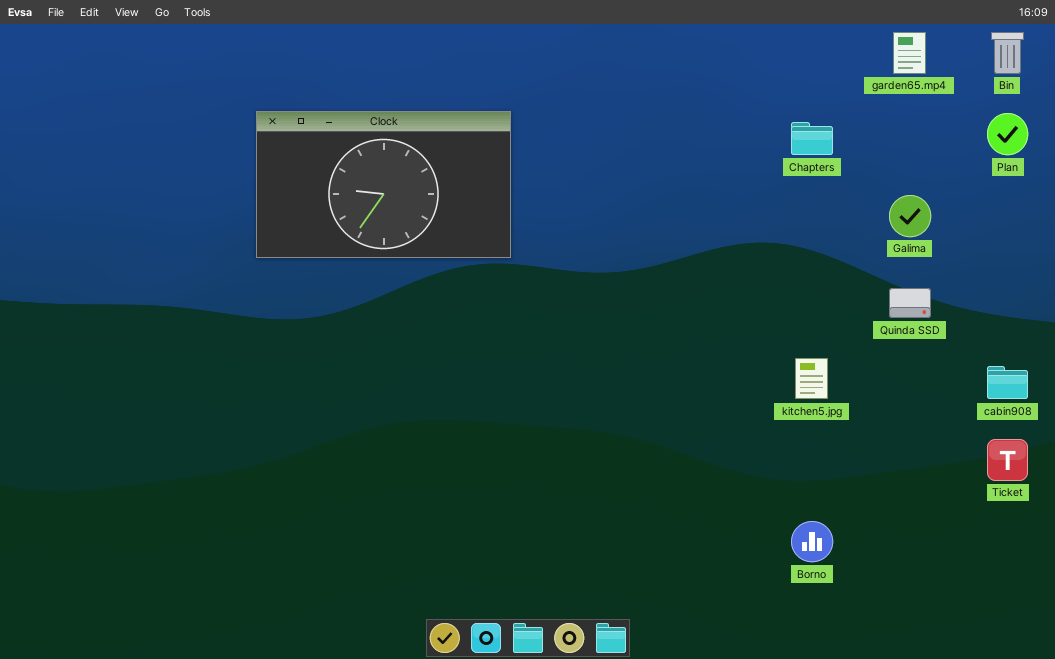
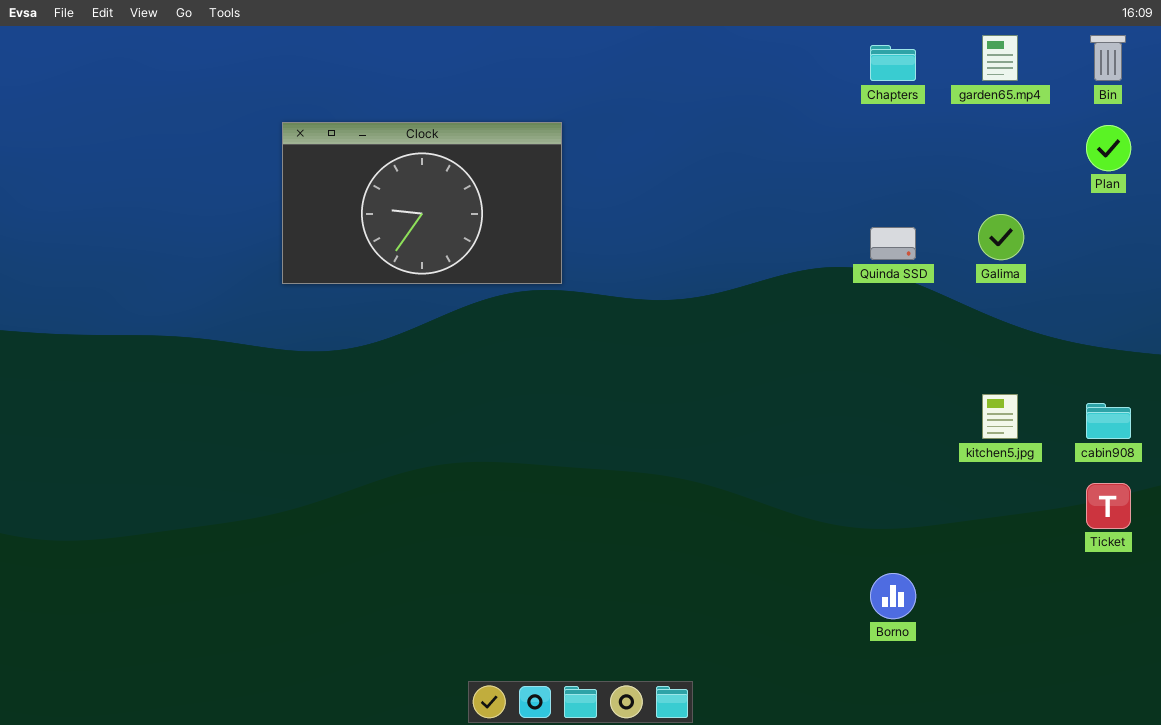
Chapters: [791,122,833,155] -> [870,45,916,81], moved
Quinda SSD: [889,288,931,318] -> [870,227,916,260], moved
kitchen5.jpg: [795,358,828,399] -> [982,394,1018,439], moved

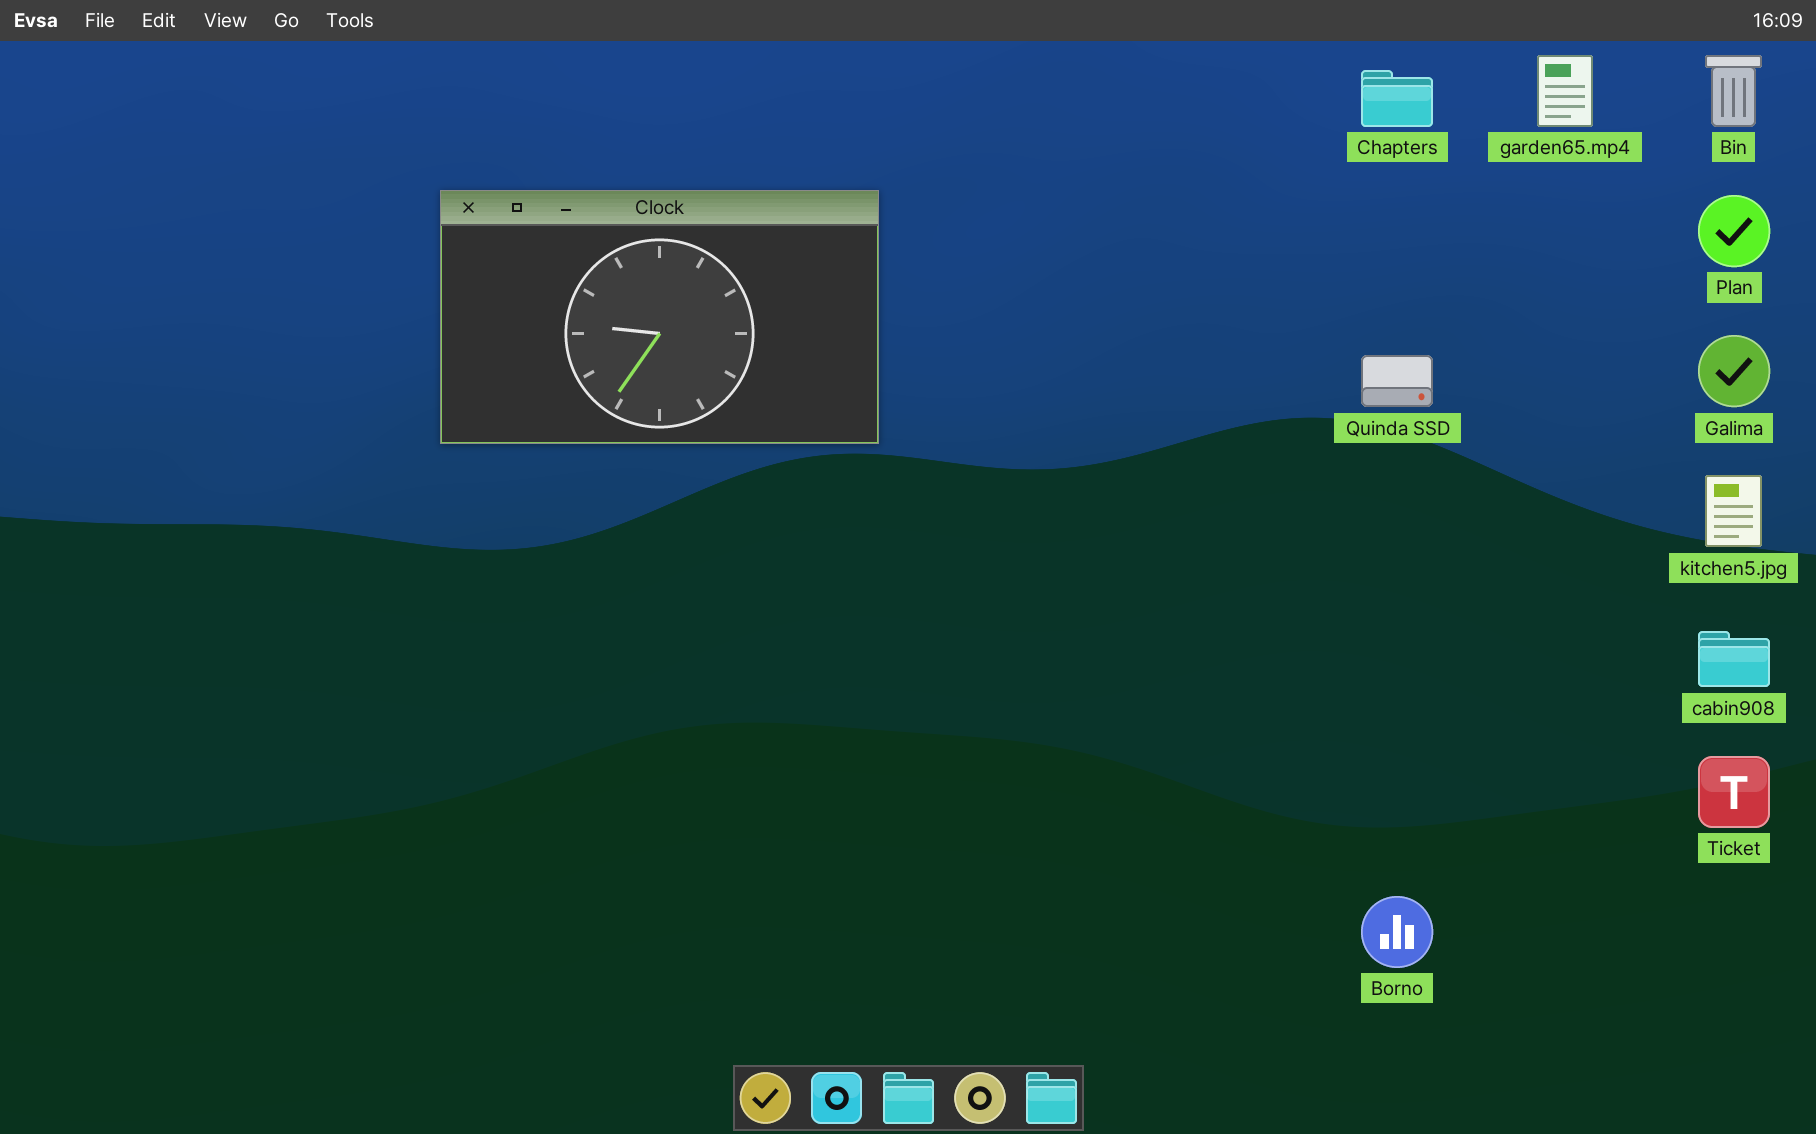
Galima: [978,214,1024,260] -> [1698,335,1770,407], moved
kitchen5.jpg: [982,394,1018,439] -> [1705,475,1762,547], moved

